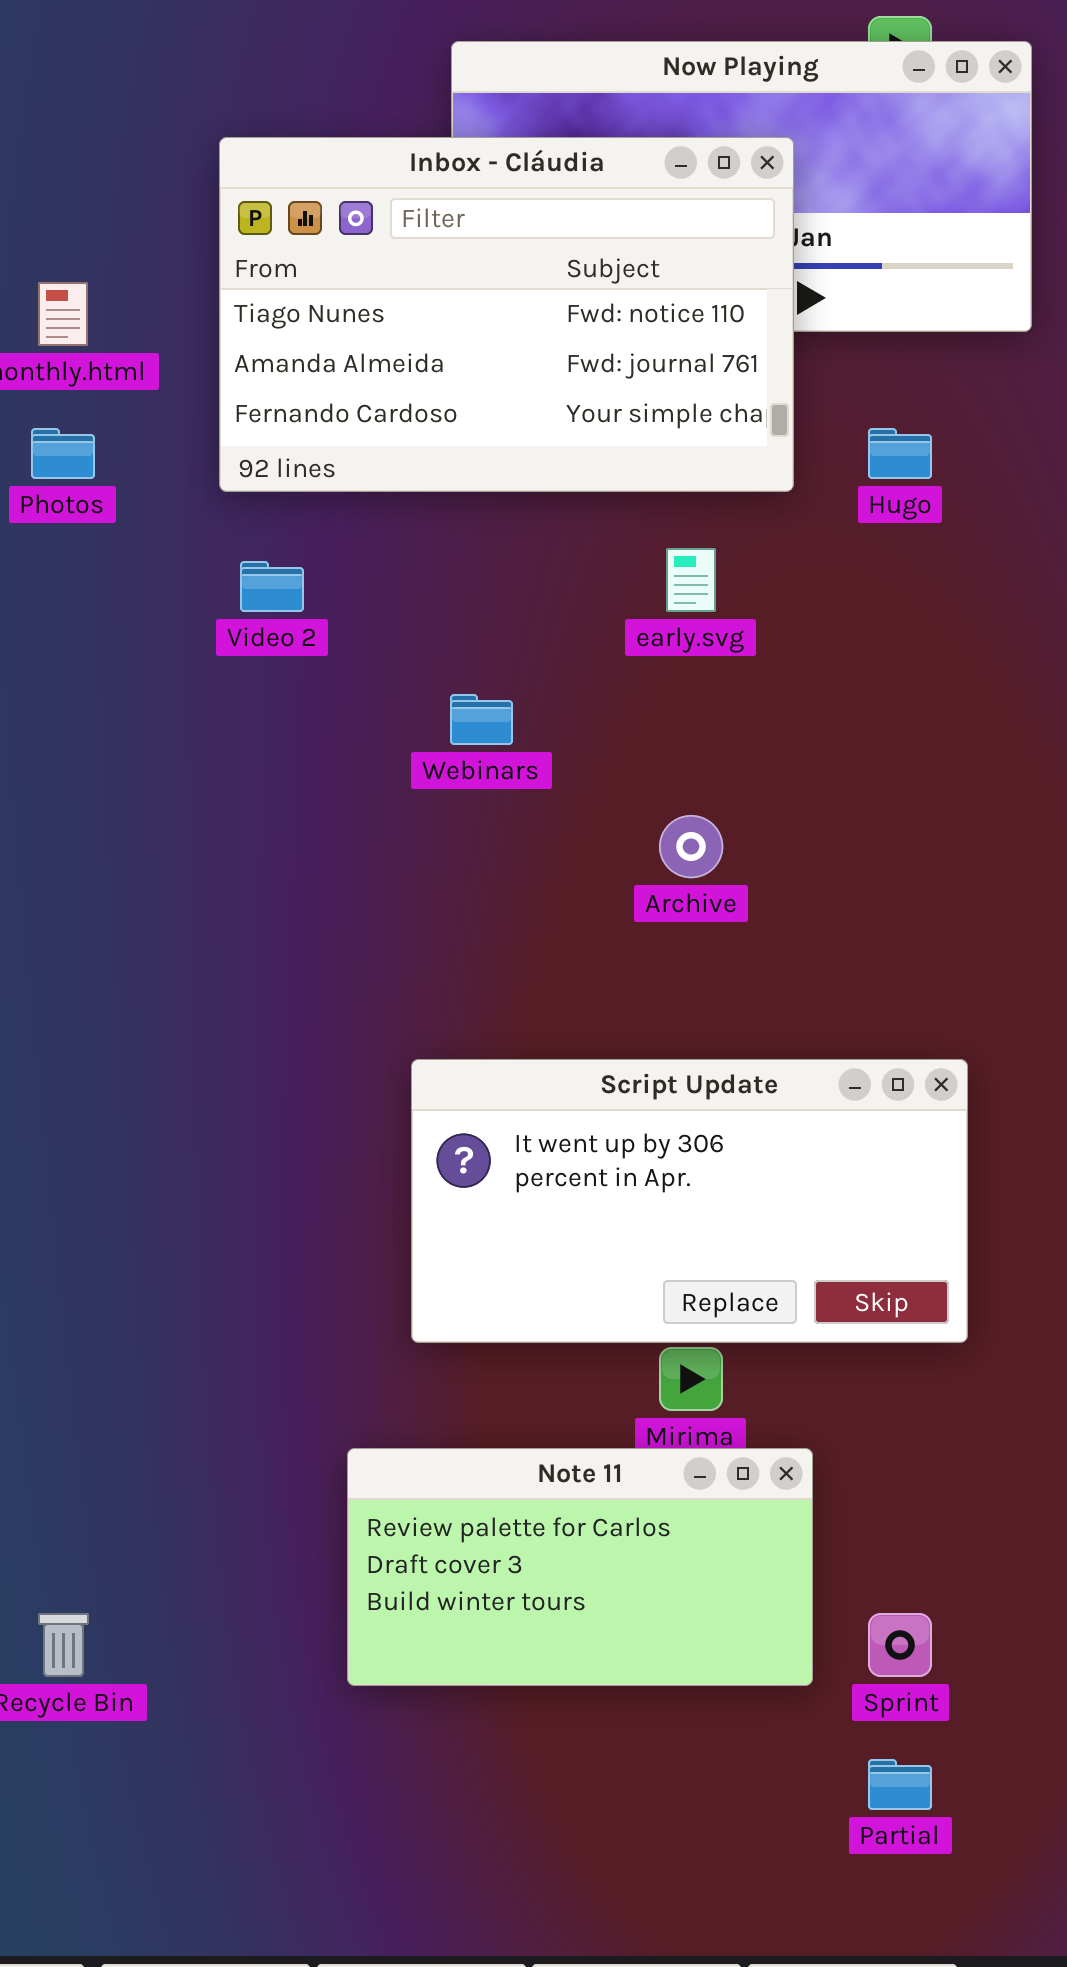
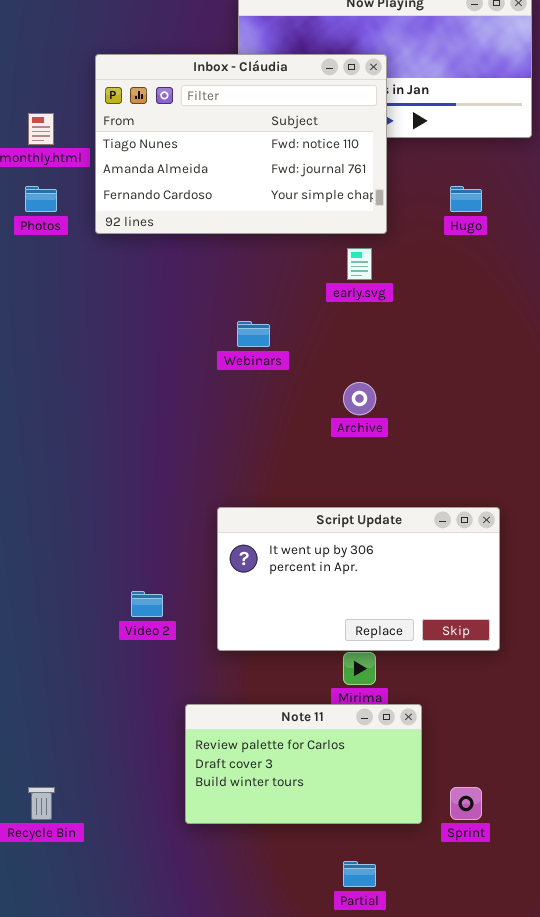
Inbox - Cláudia: [219,137,794,492] -> [95,54,387,234], moved
Video 2: [240,561,304,612] -> [131,591,163,617], moved
Partial: [868,1759,932,1810] -> [343,861,376,887], moved

